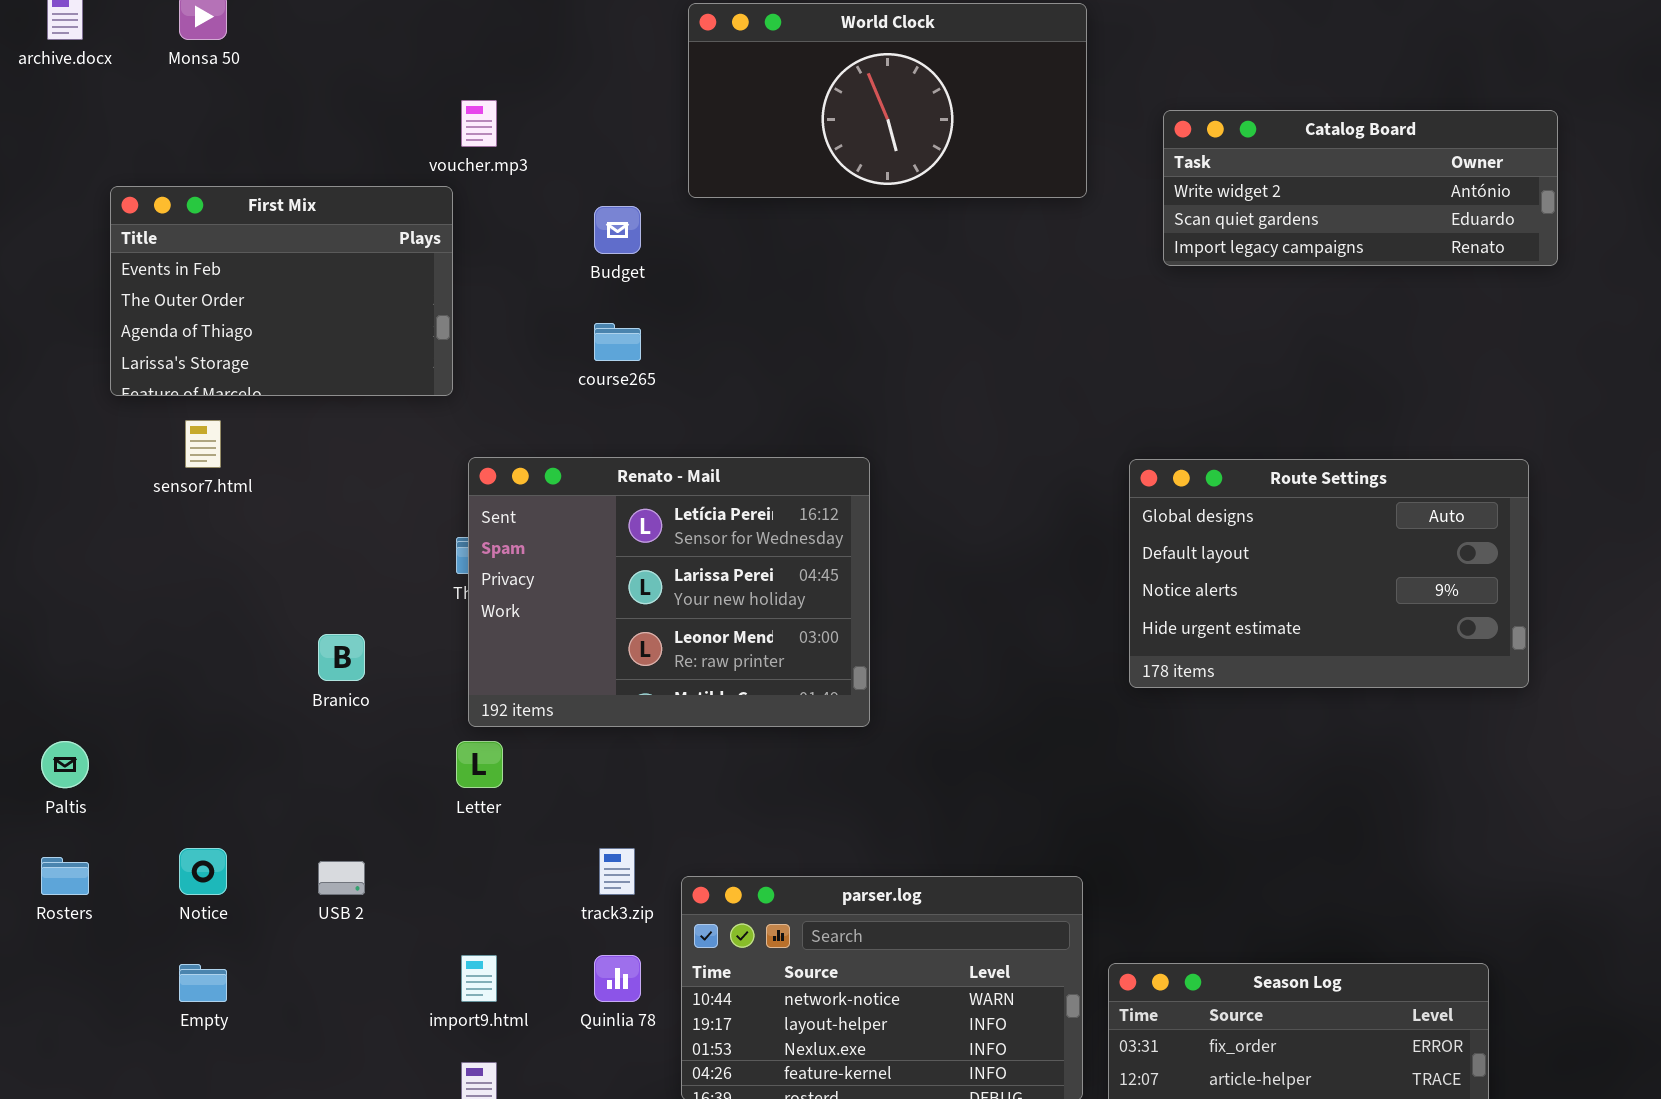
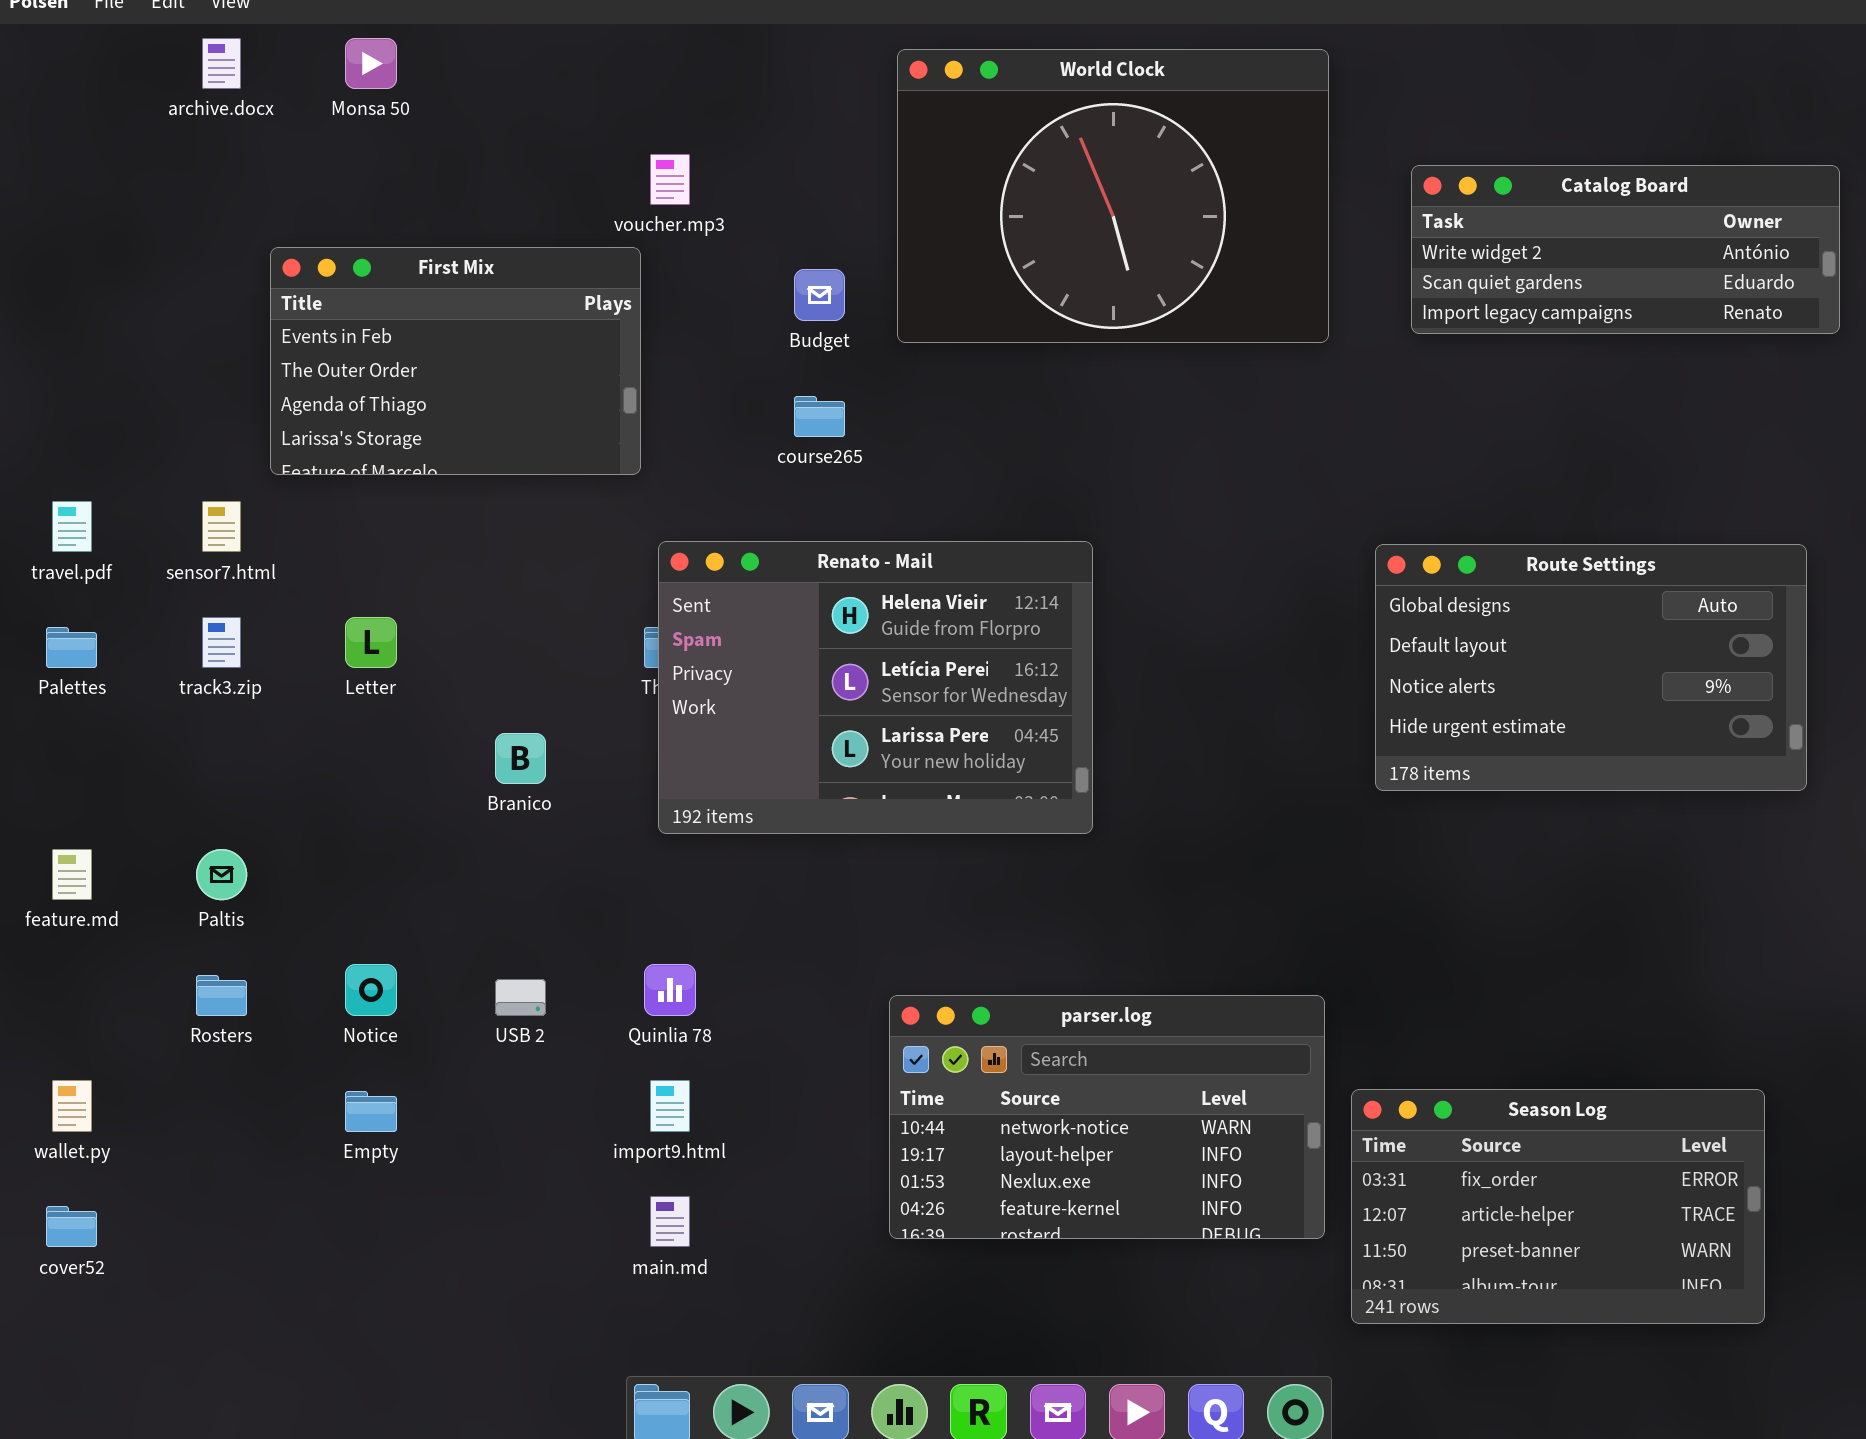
World Clock: [688,3,1087,198] -> [897,49,1329,343], resized
sensor7.html: [185,420,221,468] -> [202,501,241,552], moved
Renato - Mail: [468,457,870,727] -> [658,541,1093,834], scrolled up 1 row
Letter: [456,741,503,788] -> [345,617,397,668], moved
track3.zip: [599,848,635,895] -> [202,617,241,668], moved
Quinlia 78: [594,955,641,1002] -> [644,964,696,1016], moved

